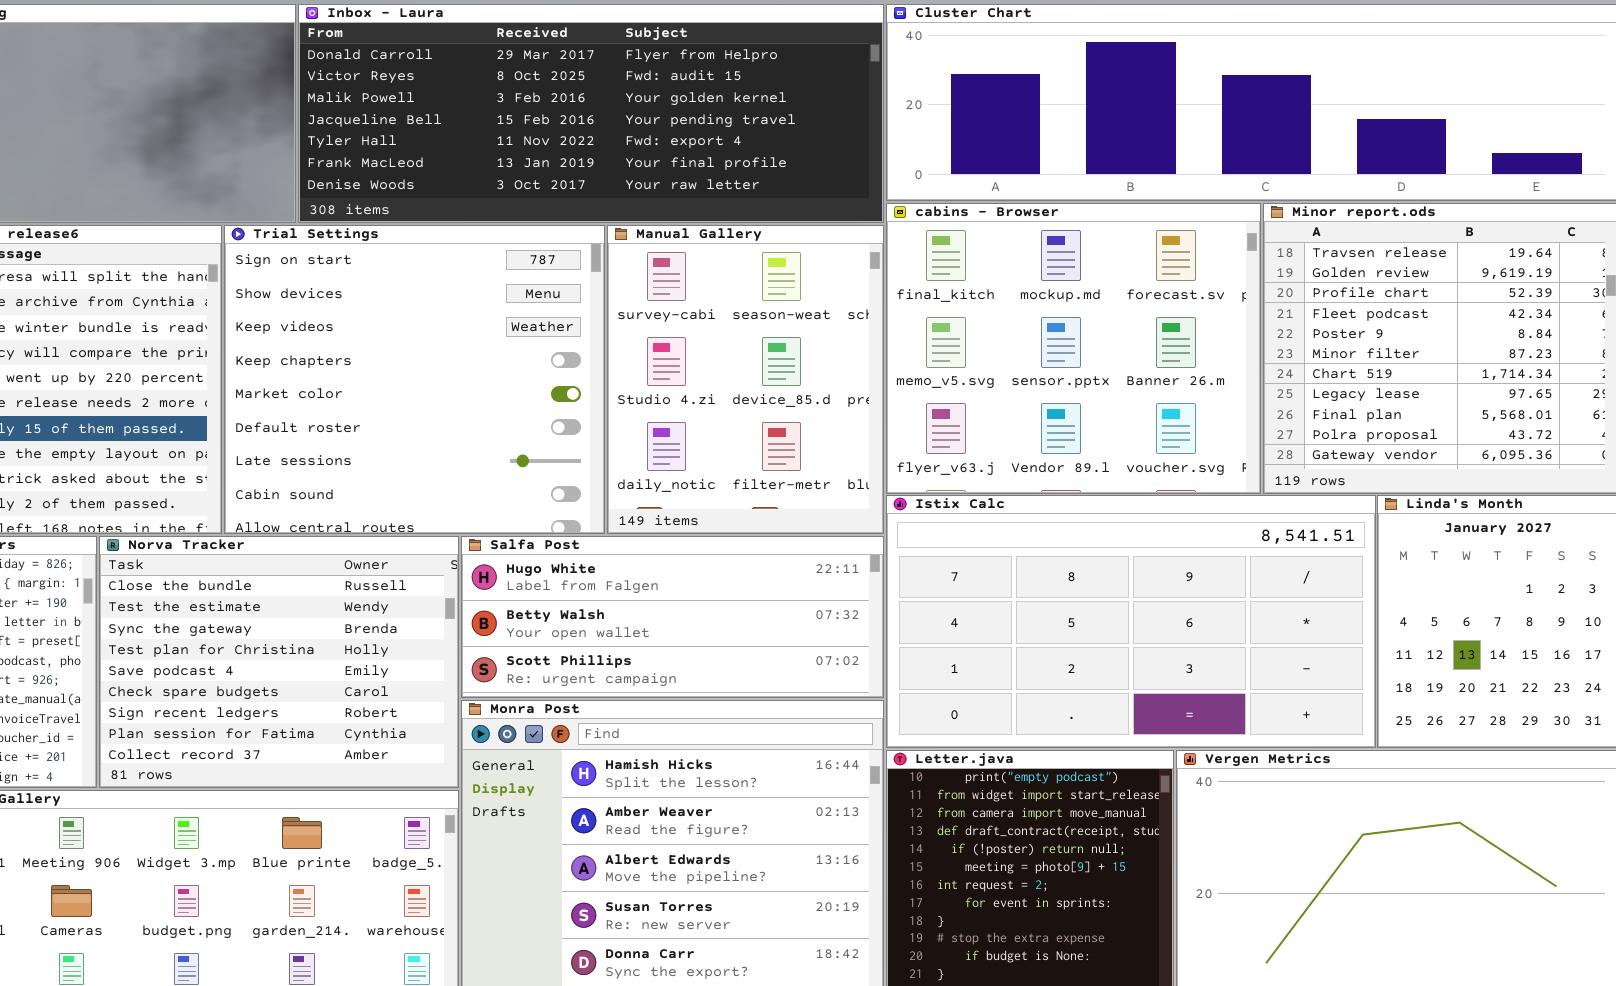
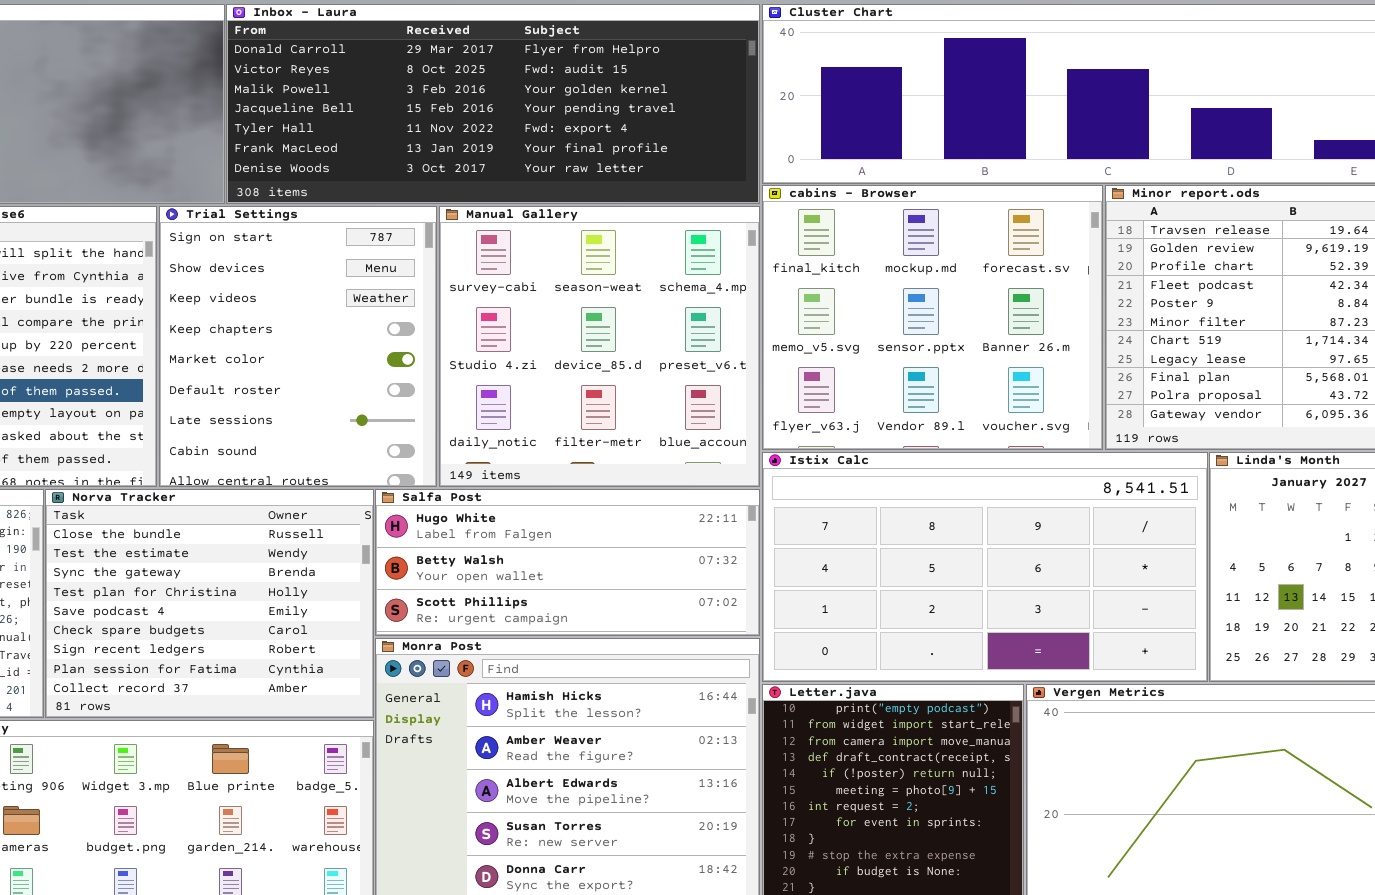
Trial Settings: [224,225,605,534] -> [159,206,437,487], resized
Manual Gallery: [607,225,884,534] -> [439,206,760,487], resized

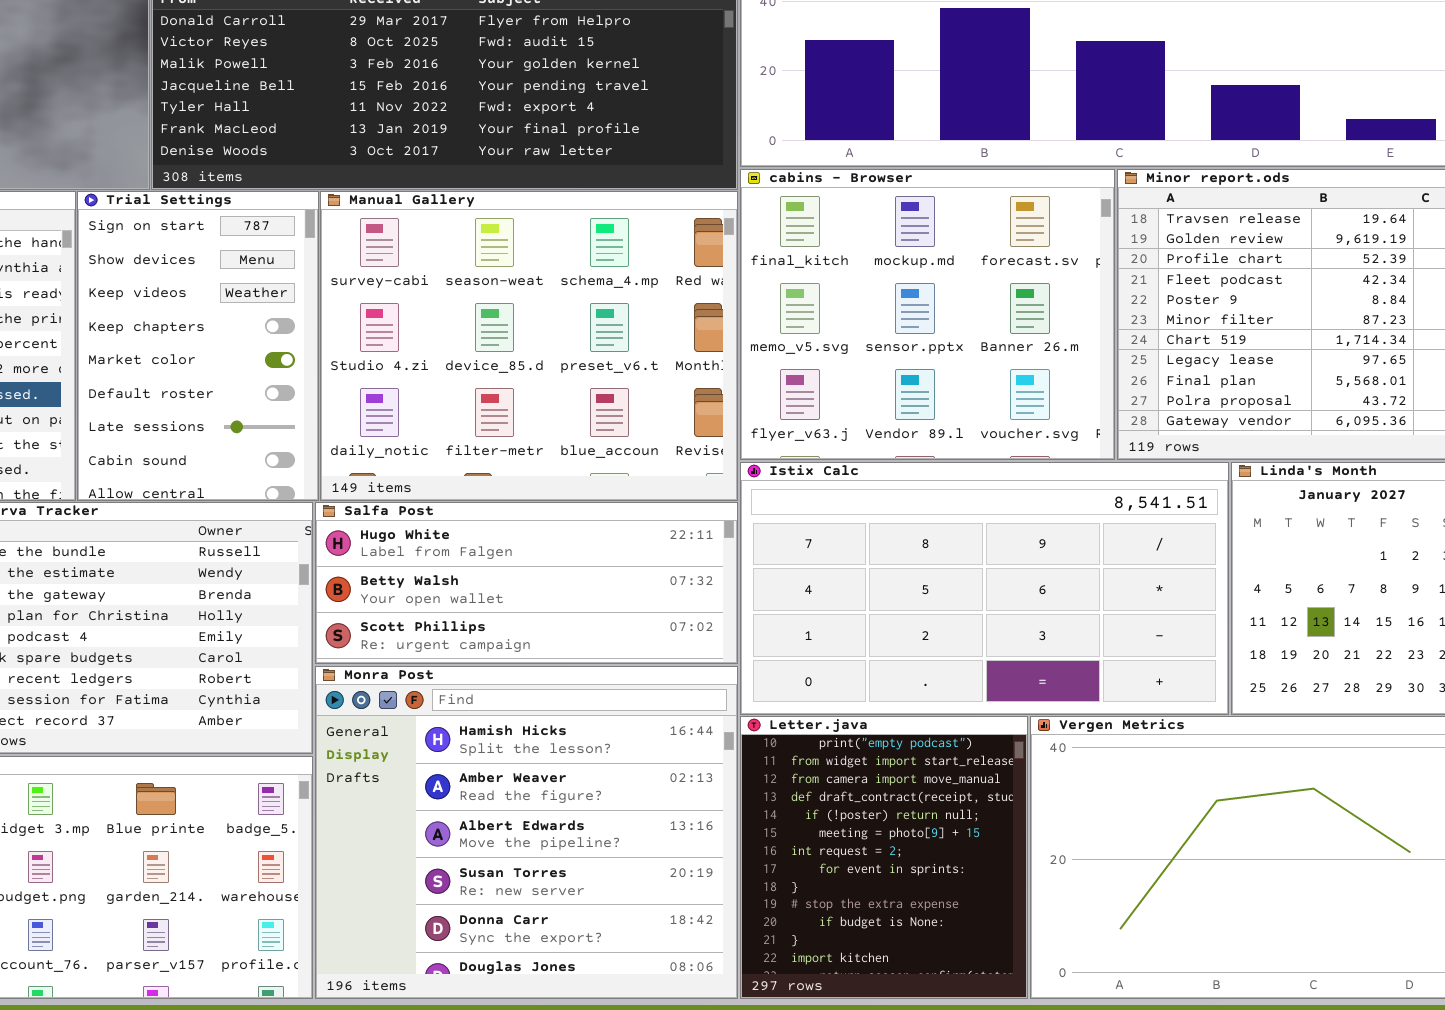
Trial Settings: [159,206,437,487] -> [77,191,319,501], resized
Manual Gallery: [439,206,760,487] -> [320,191,738,501], resized

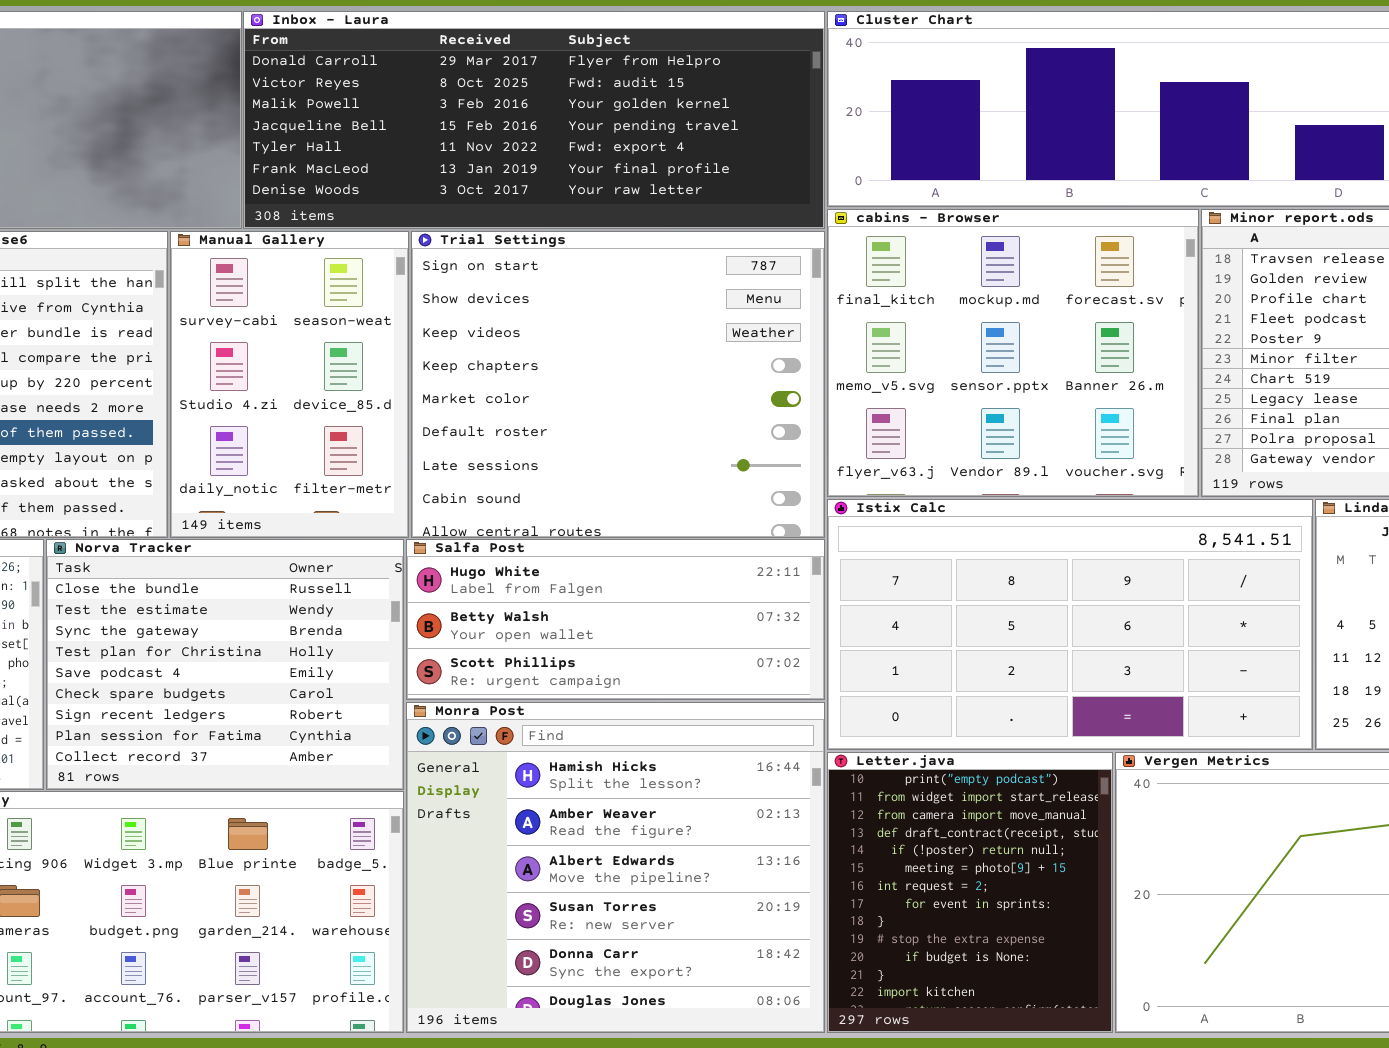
Trial Settings: [77,191,319,501] -> [411,231,825,538], moved, resized
Manual Gallery: [320,191,738,501] -> [170,231,409,538], moved, resized

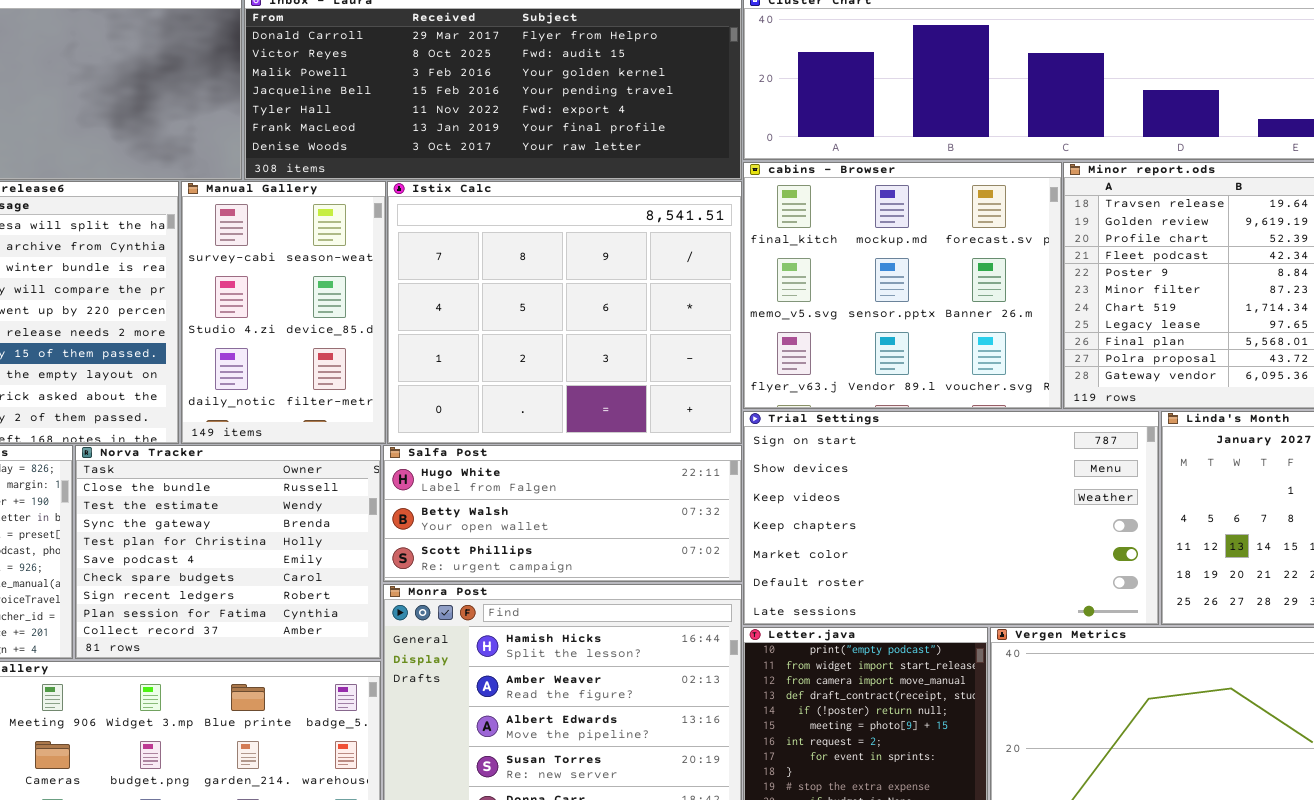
Trial Settings: [411,231,825,538] -> [743,411,1159,625], moved, resized
Istix Calc: [827,499,1313,750] -> [387,181,742,444], moved, resized

